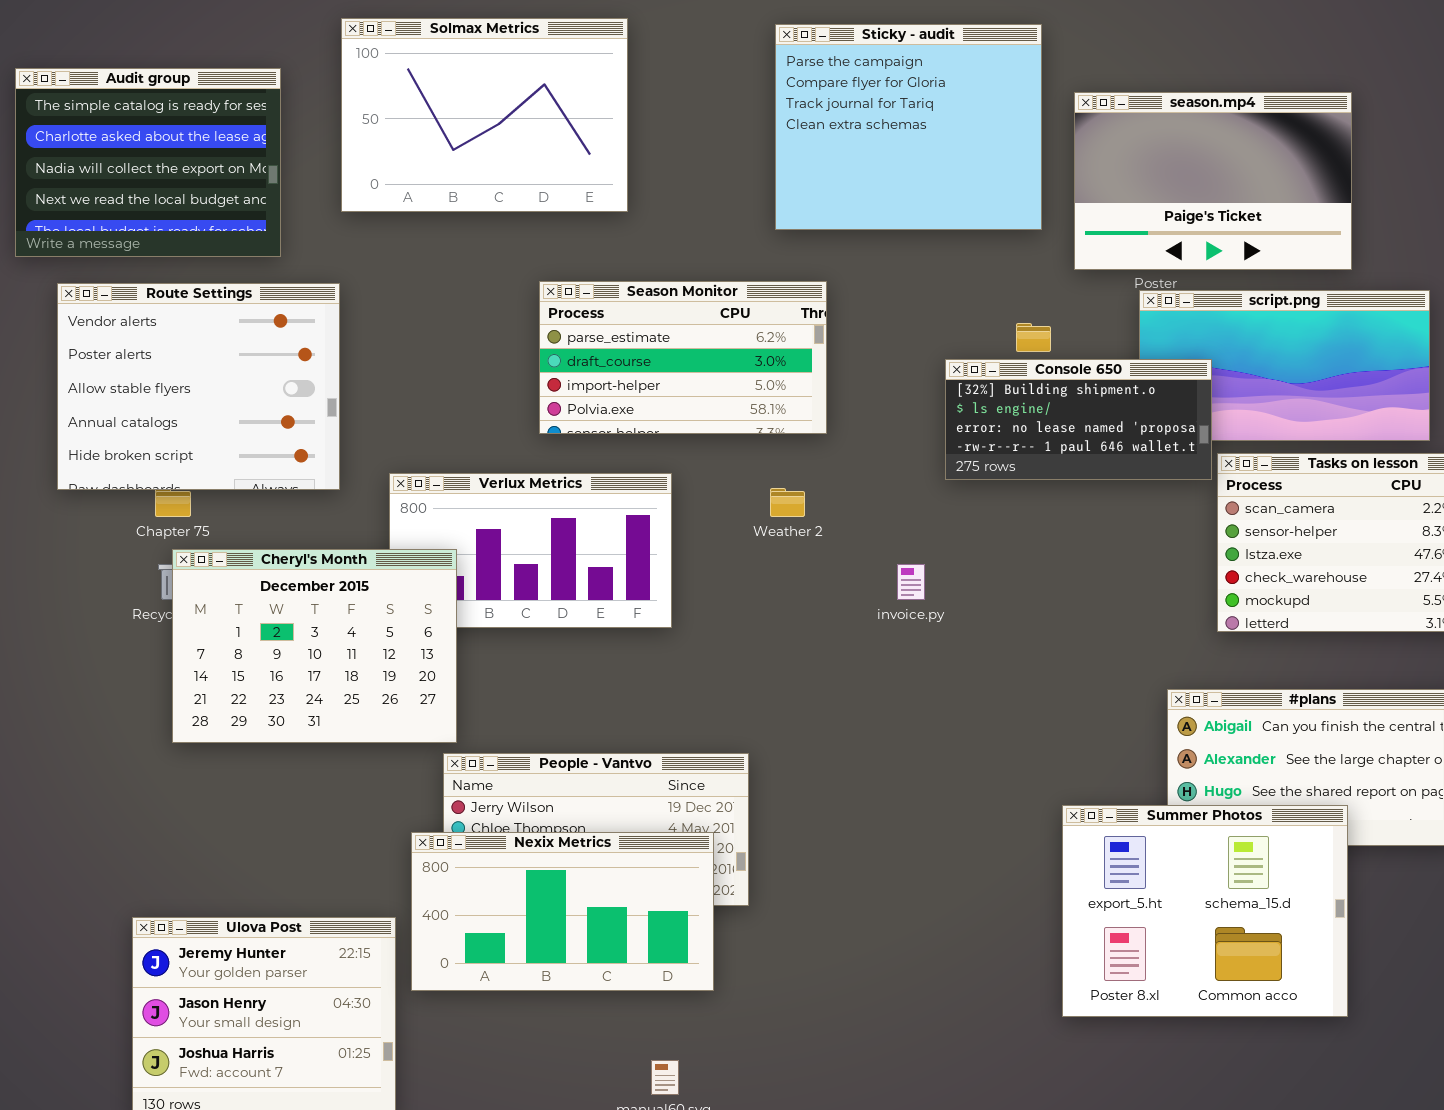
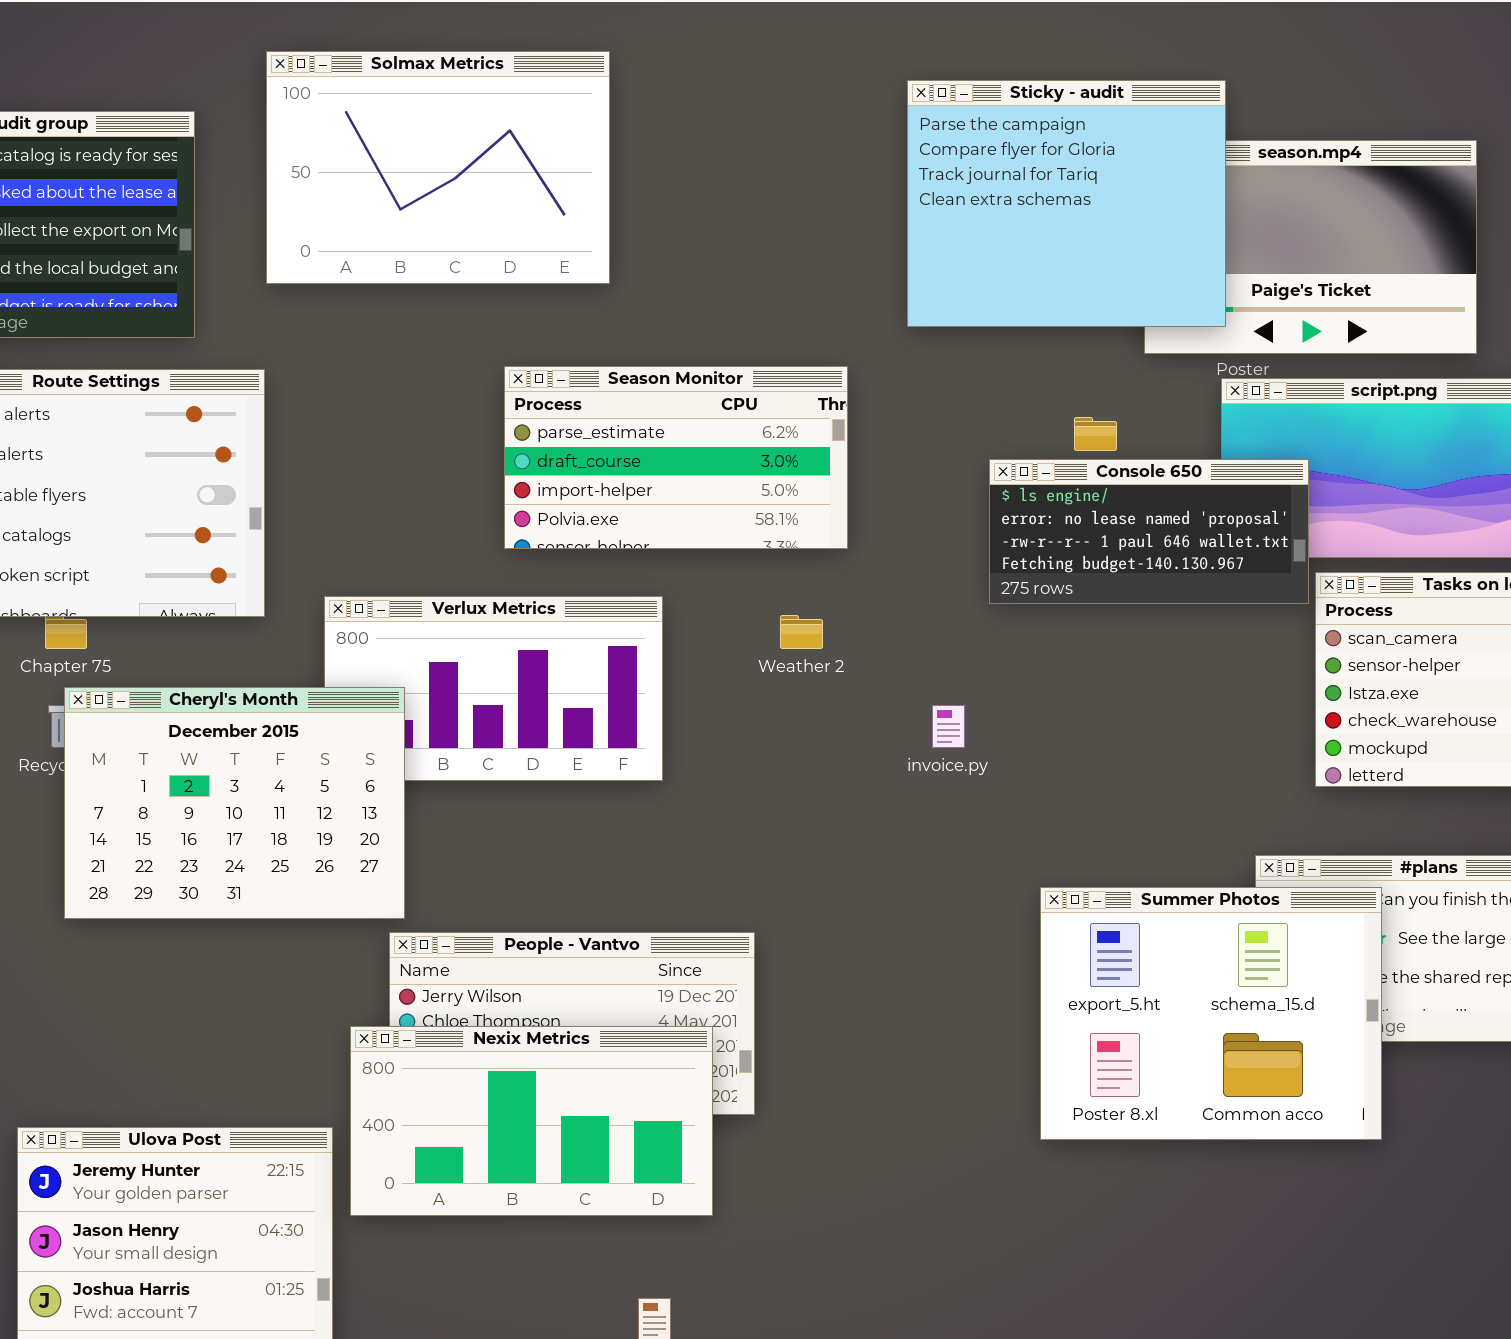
Sticky - audit: [775,24,1042,230] -> [907,80,1226,327], moved
Console 650: [945,359,1212,480] -> [989,459,1309,604], scrolled down 1 row
Summer Photos: [1062,805,1348,1017] -> [1040,887,1382,1140], moved

